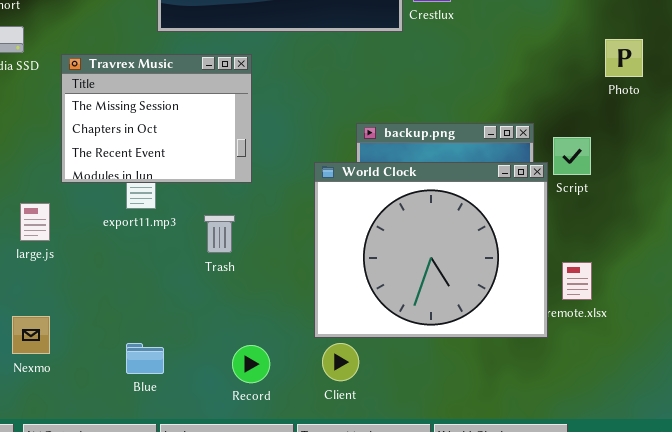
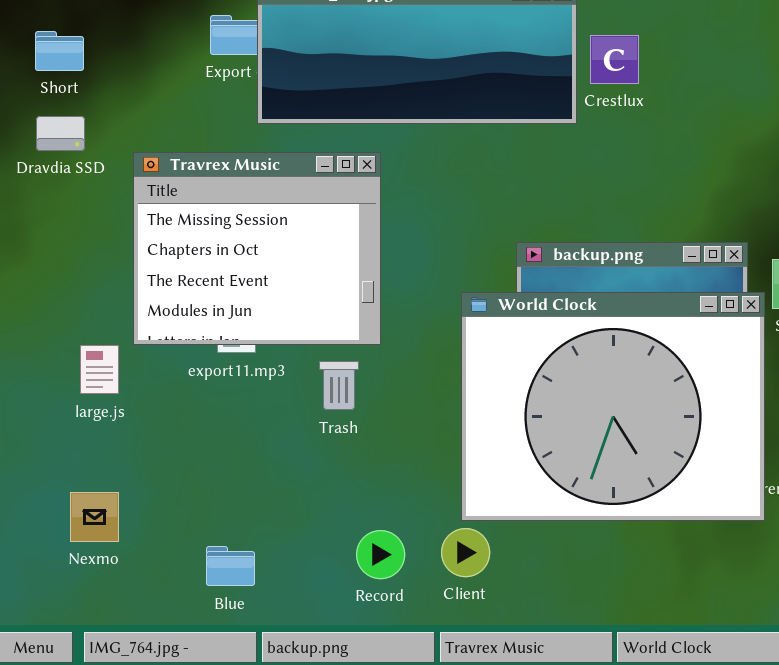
Travrex Music: [61,54,252,183] -> [133,152,381,345], resized
Blue: [126,343,164,374] -> [206,546,255,586], moved
Client: [322,343,359,381] -> [441,528,490,577], moved

